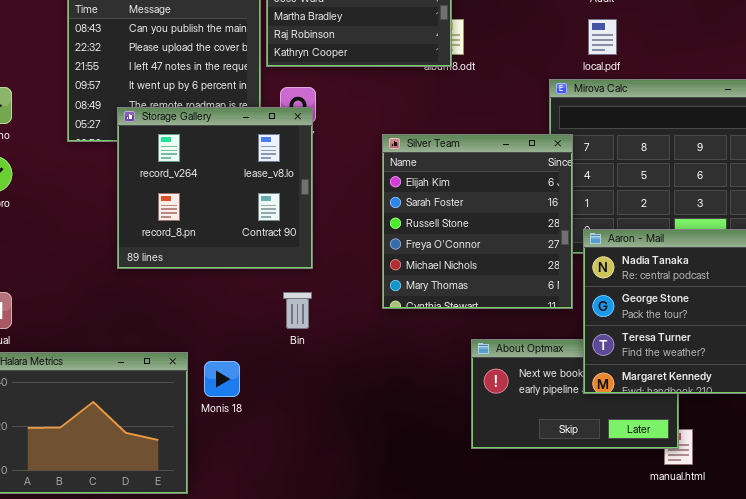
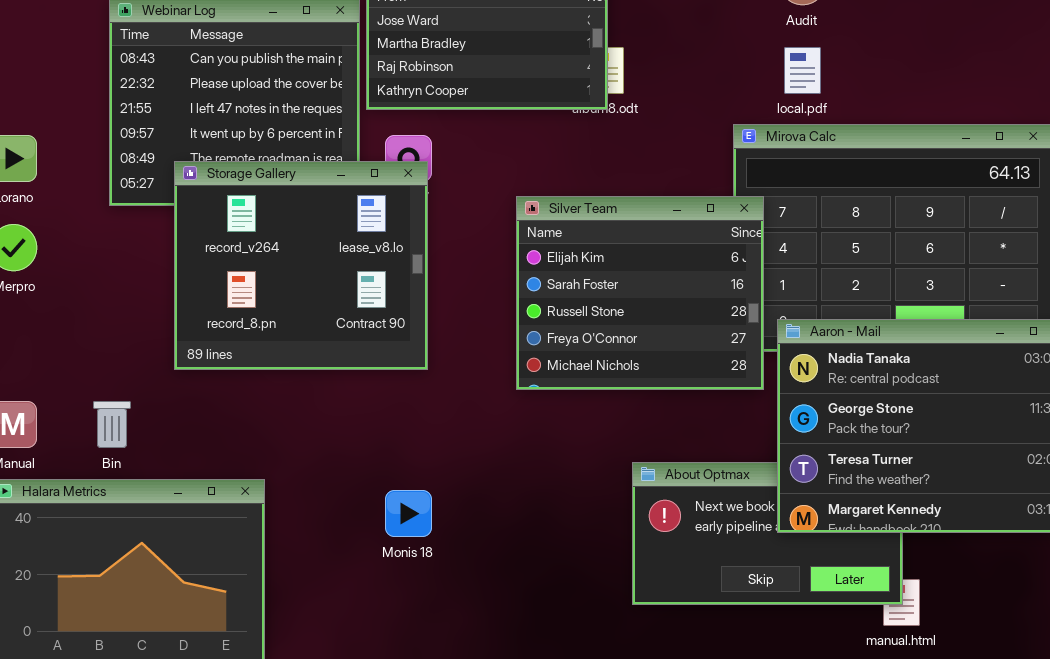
Silver Team: [382,134,573,309] -> [516,196,764,390], resized
Bin: [283,292,312,329] -> [93,401,131,448], moved
Monis 18: [204,361,240,397] -> [385,490,432,537], moved

